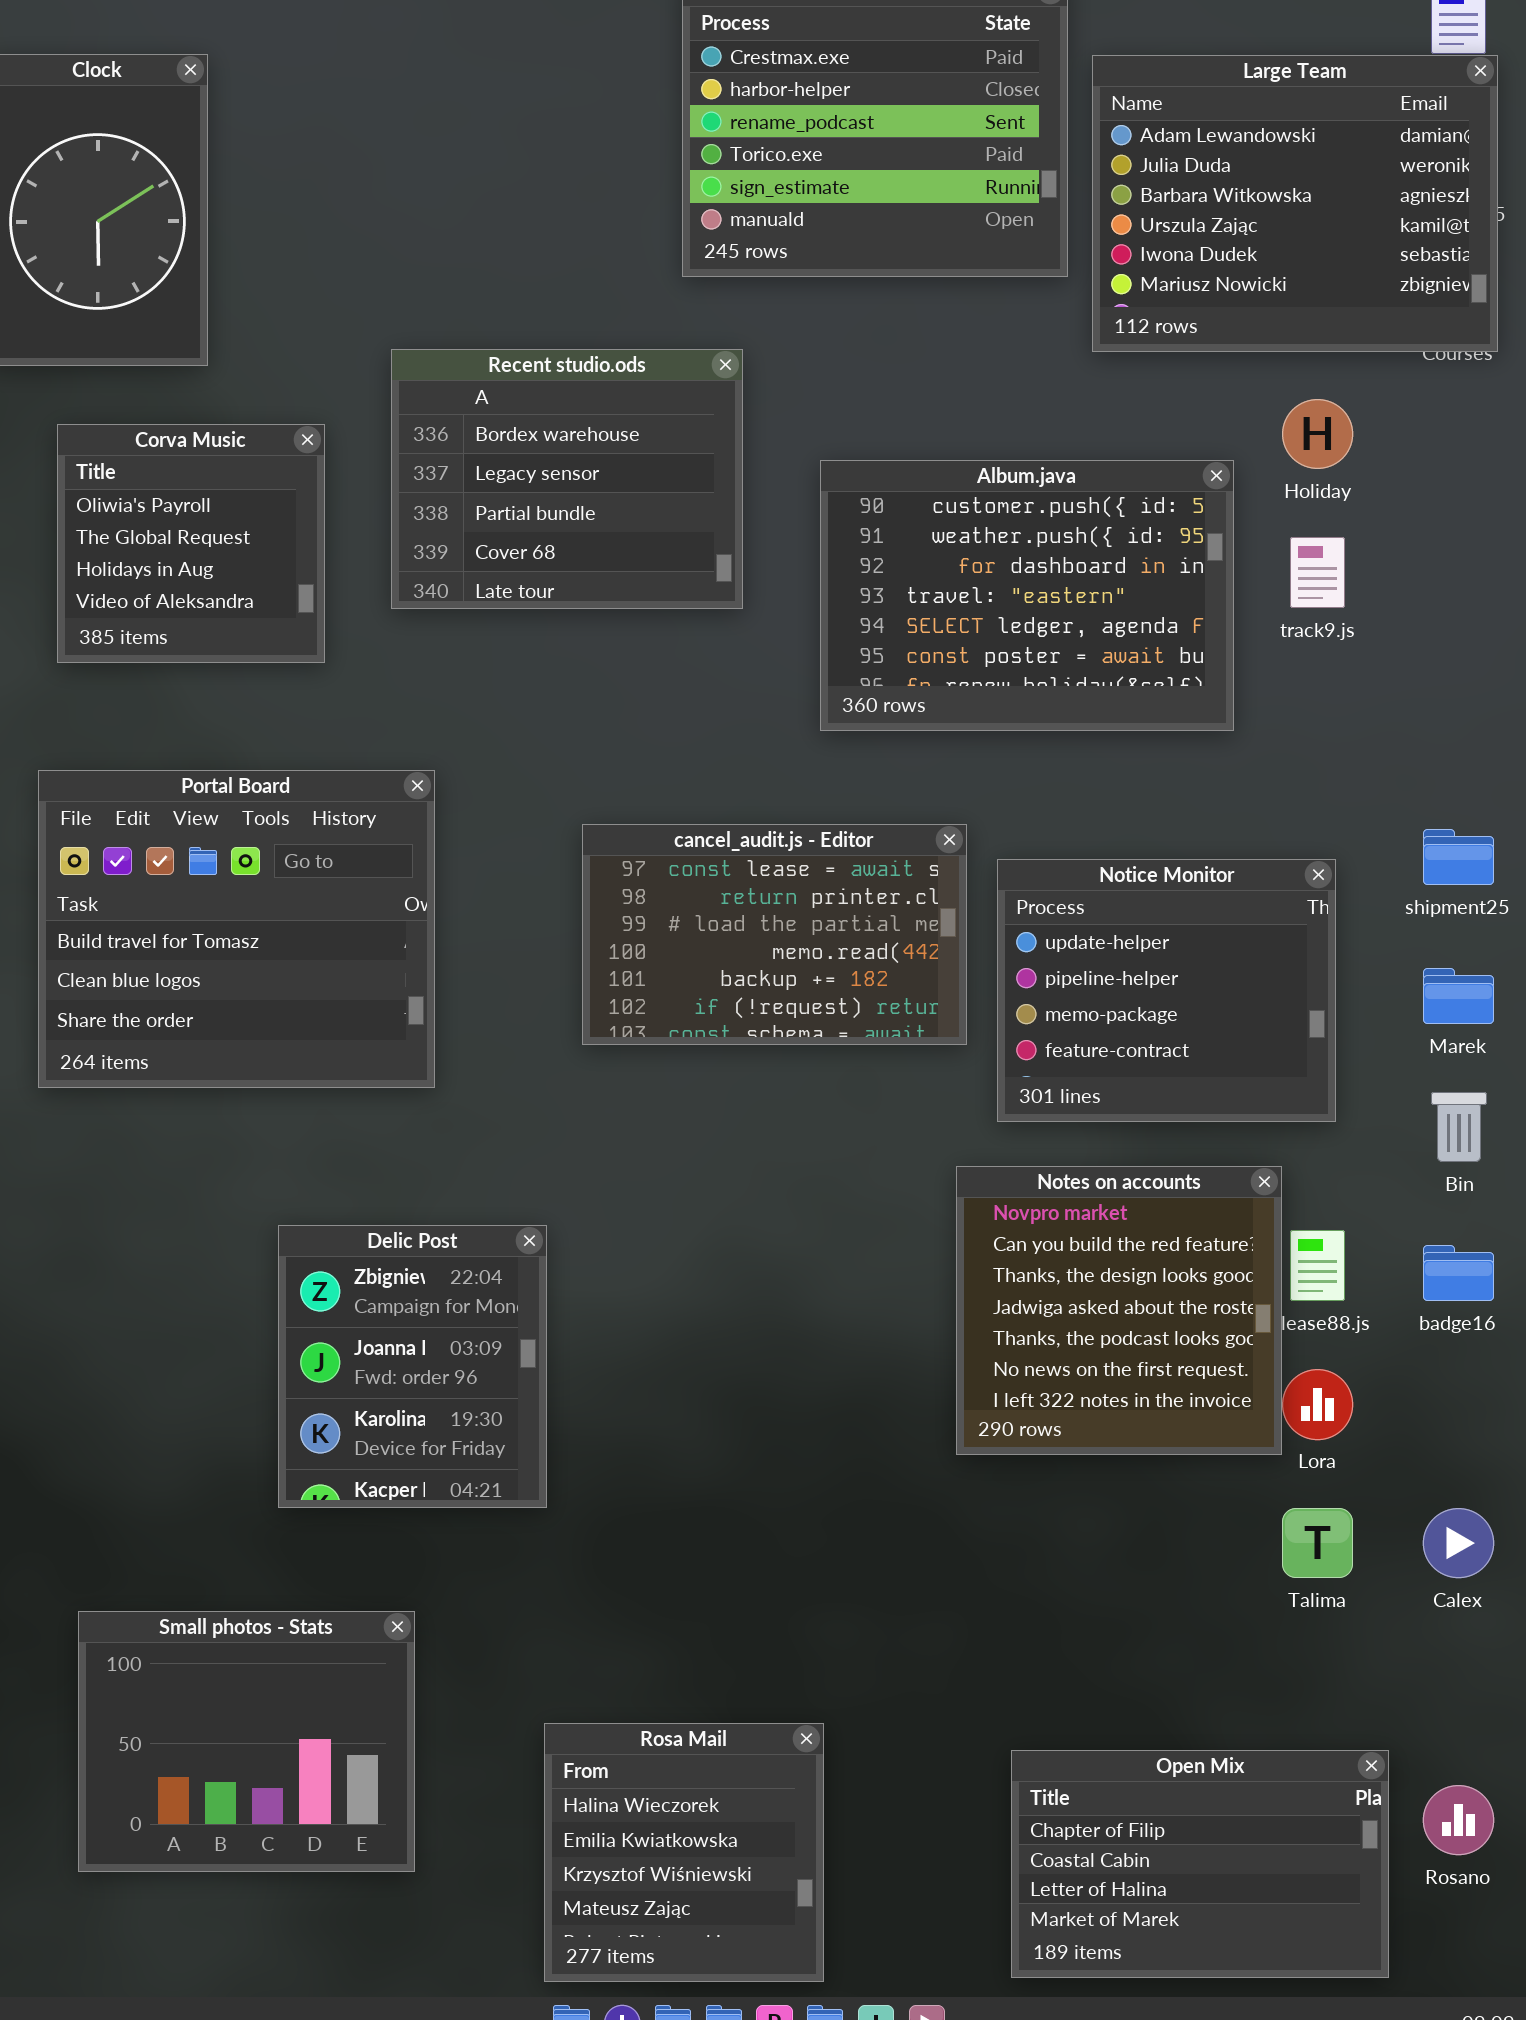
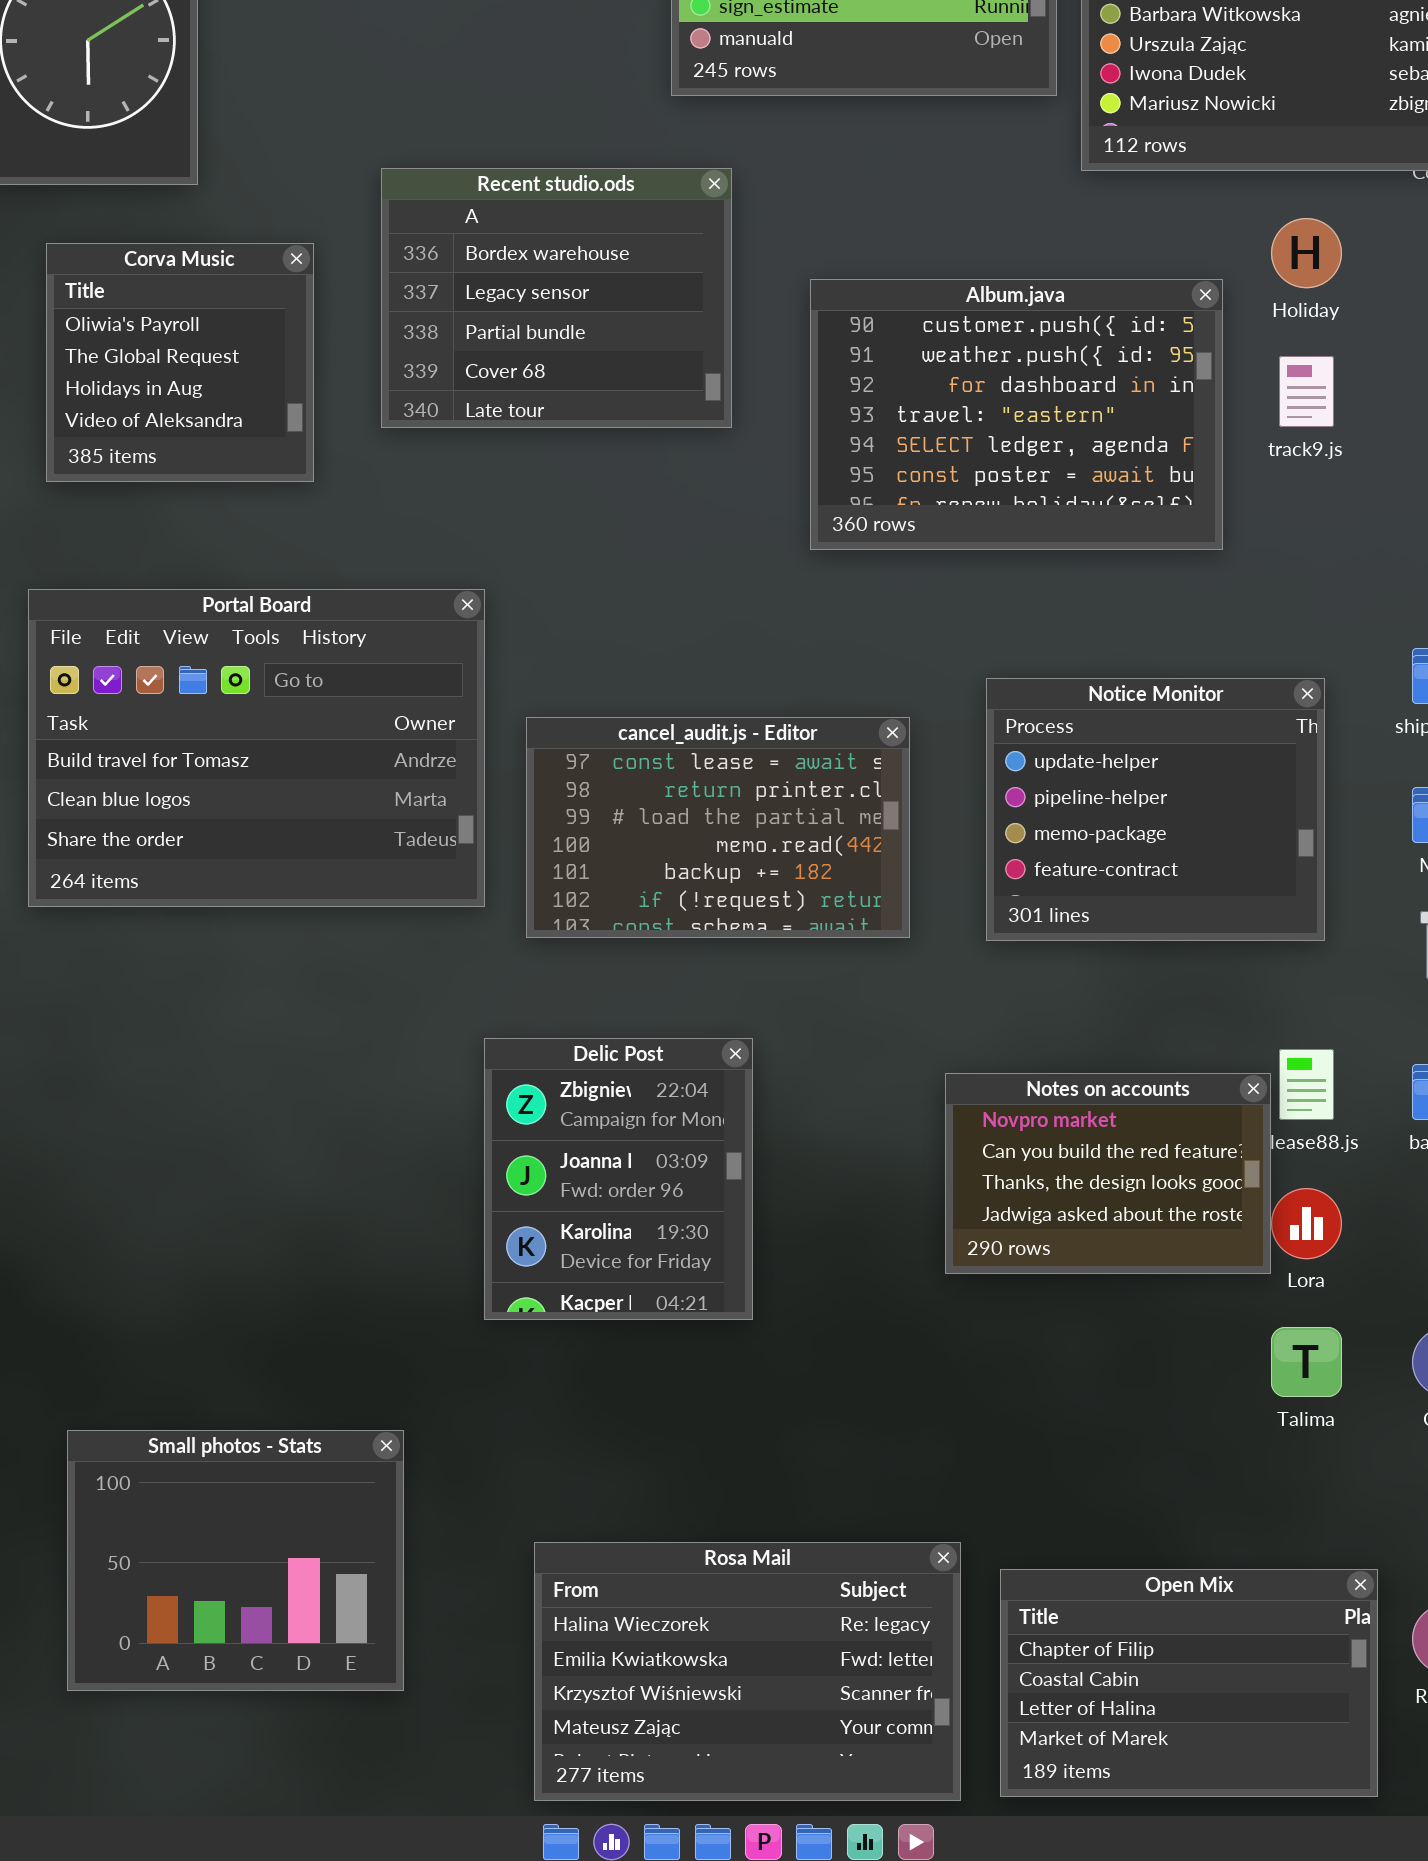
Portal Board: [38,770,435,1088] -> [28,589,485,907], resized
cancel_audit.js - Editor: [582,824,967,1045] -> [526,717,910,938], moved
Notes on accounts: [956,1166,1282,1455] -> [945,1073,1271,1274], resized
Delic Post: [278,1225,547,1508] -> [484,1038,753,1320], moved
Rosa Mail: [544,1723,824,1982] -> [534,1542,961,1801], resized

